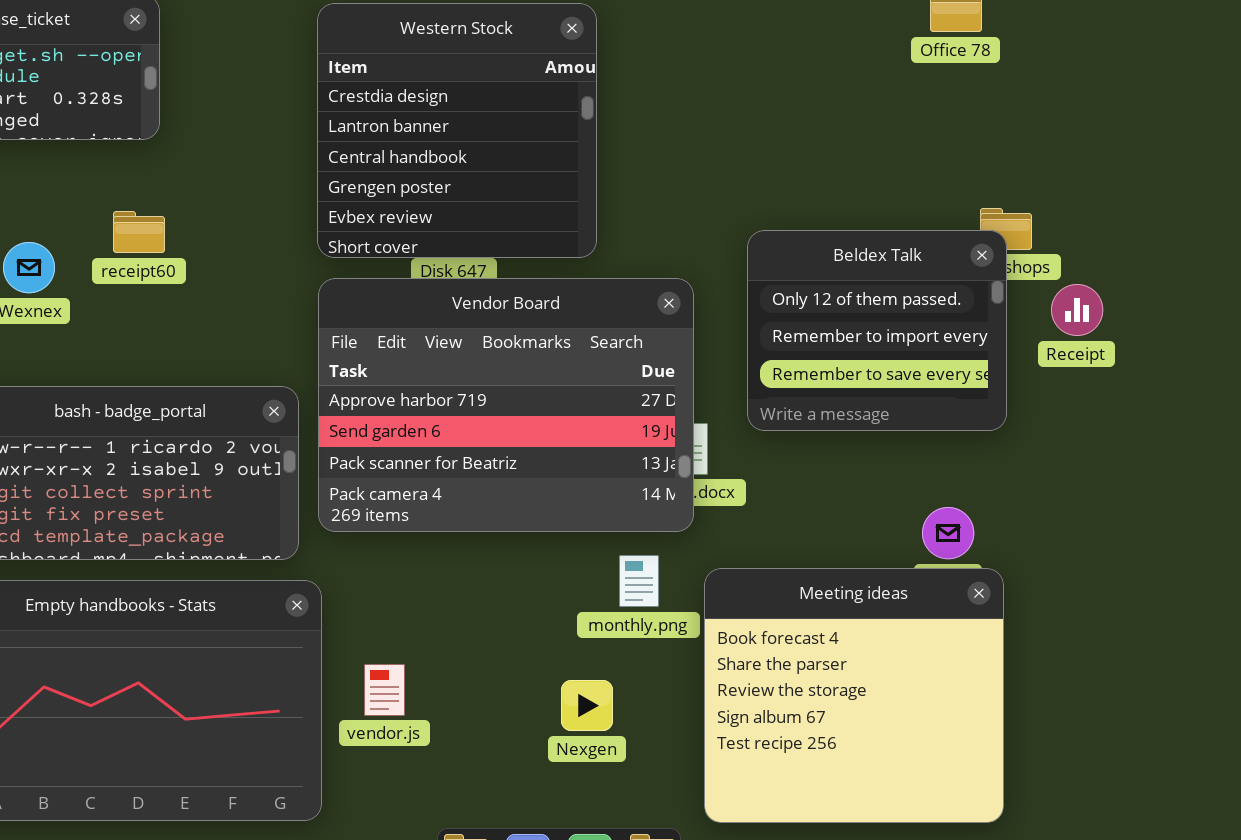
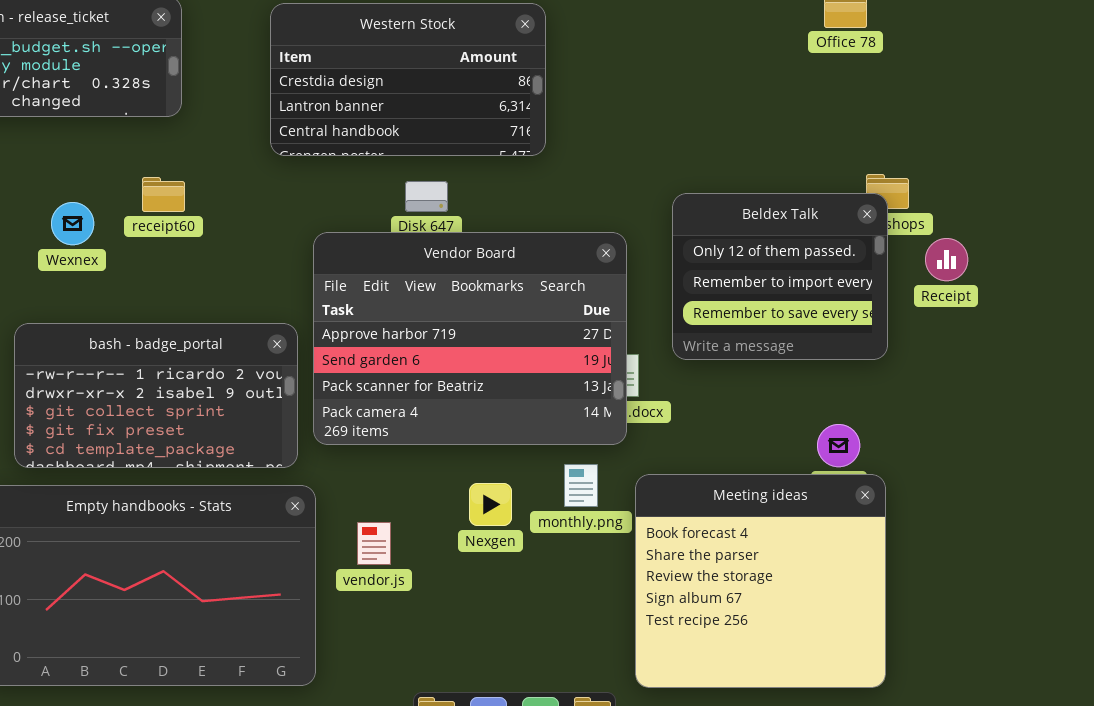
Western Stock: [317,3,597,258] -> [270,3,546,156], resized
vendor.js: [364,664,405,716] -> [357,522,391,565], moved
Nexgen: [561,680,613,731] -> [469,483,512,526], moved

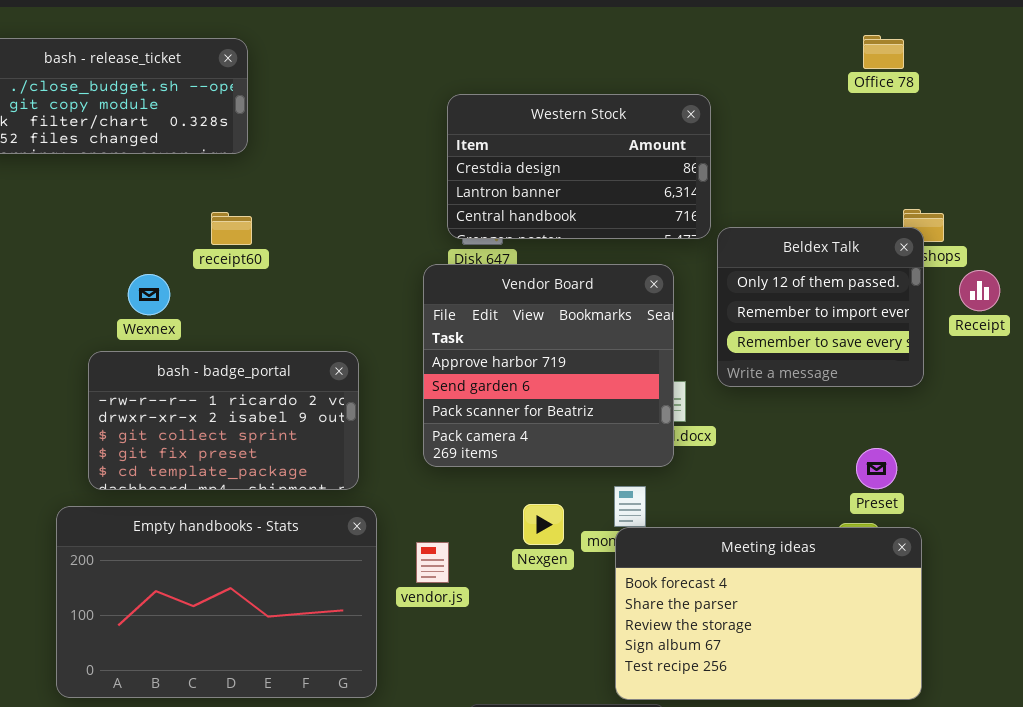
Western Stock: [270,3,546,156] -> [447,94,711,239], moved
Wexnex: [51,202,94,245] -> [128,274,170,315], moved
Vendor Board: [313,232,627,445] -> [423,264,674,467], resized
Meeting ideas: [635,474,886,688] -> [615,527,922,700], resized

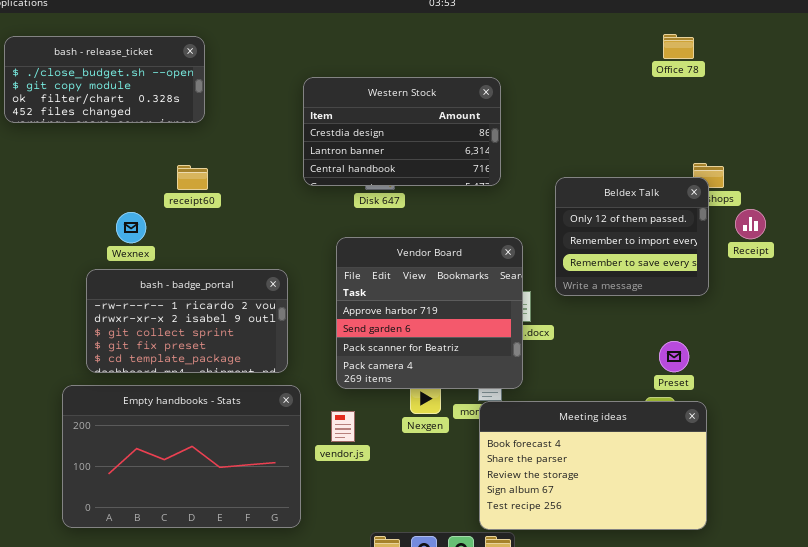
Western Stock: [447,94,711,239] -> [303,77,501,186], moved
Vendor Board: [423,264,674,467] -> [336,237,523,389], moved

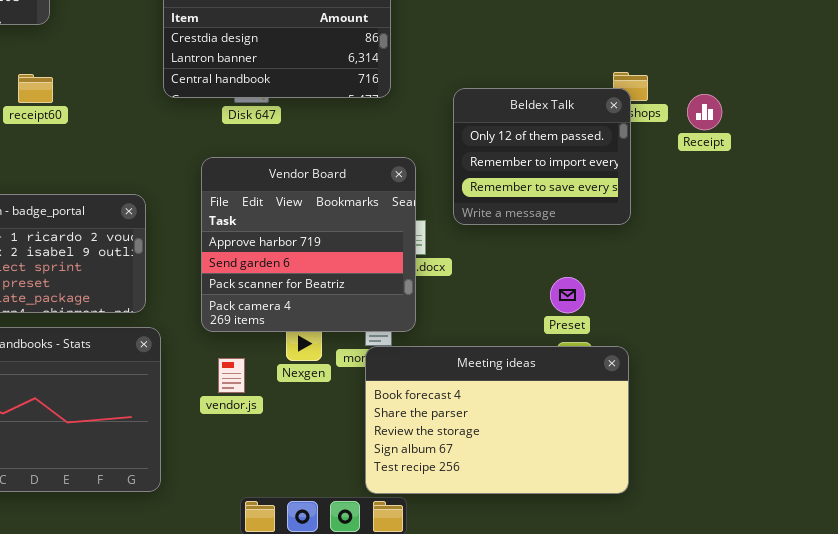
Receipt: [735,209,766,239] -> [687,94,722,130], moved
Preset: [659,341,689,372] -> [550,277,585,313], moved
vendor.js: [331,411,355,442] -> [218,358,245,393], moved

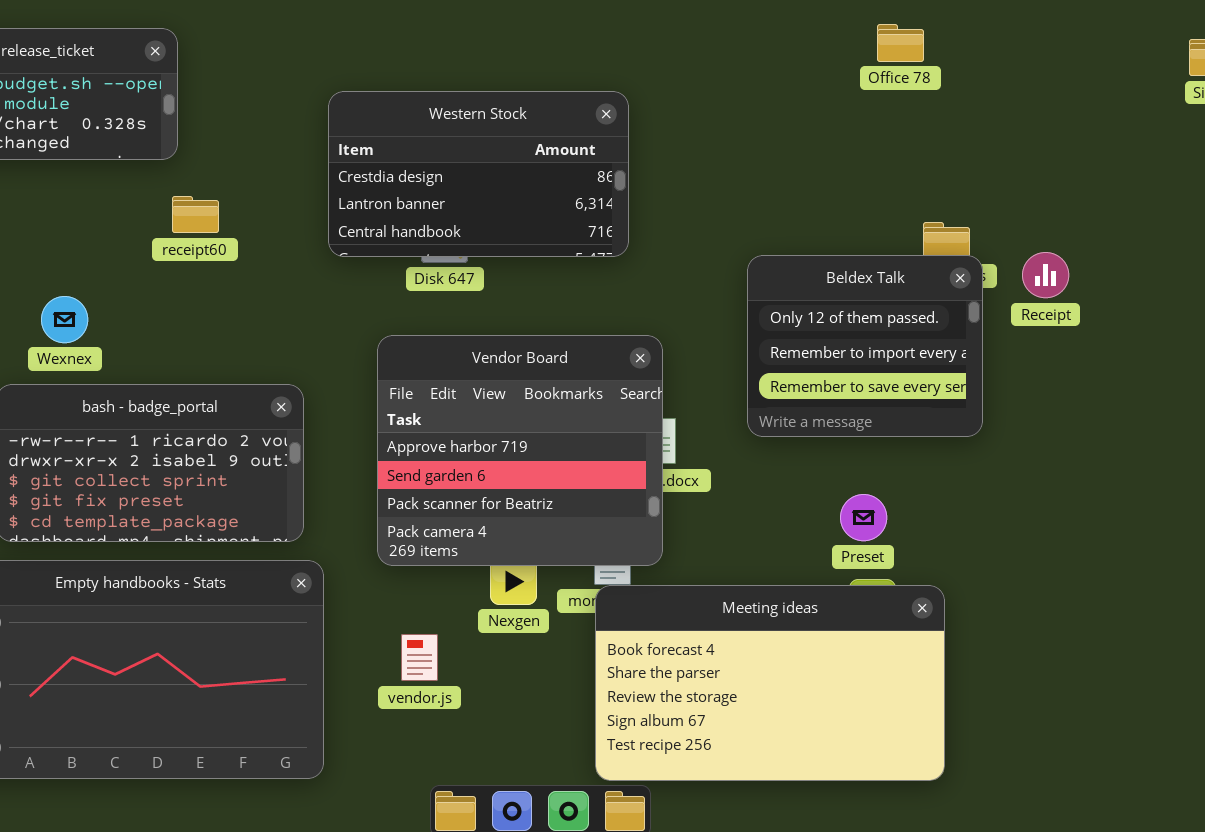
receipt60: [18,74,53,103] -> [172,196,219,233], moved
Beldex Talk: [453,88,631,225] -> [747,255,983,437], moved
vendor.js: [218,358,245,393] -> [401,634,438,681], moved

